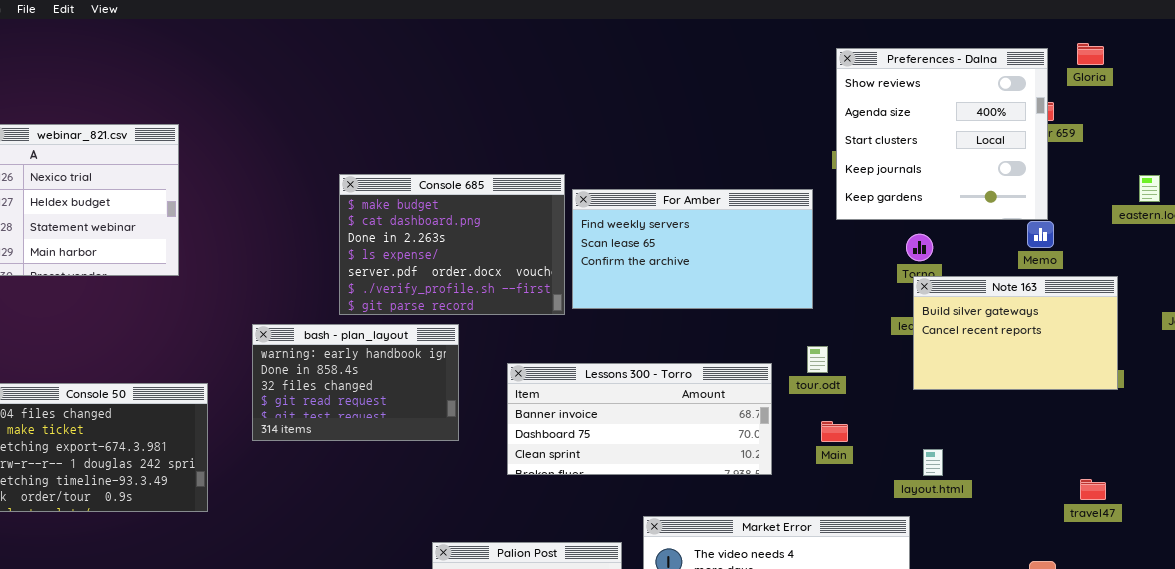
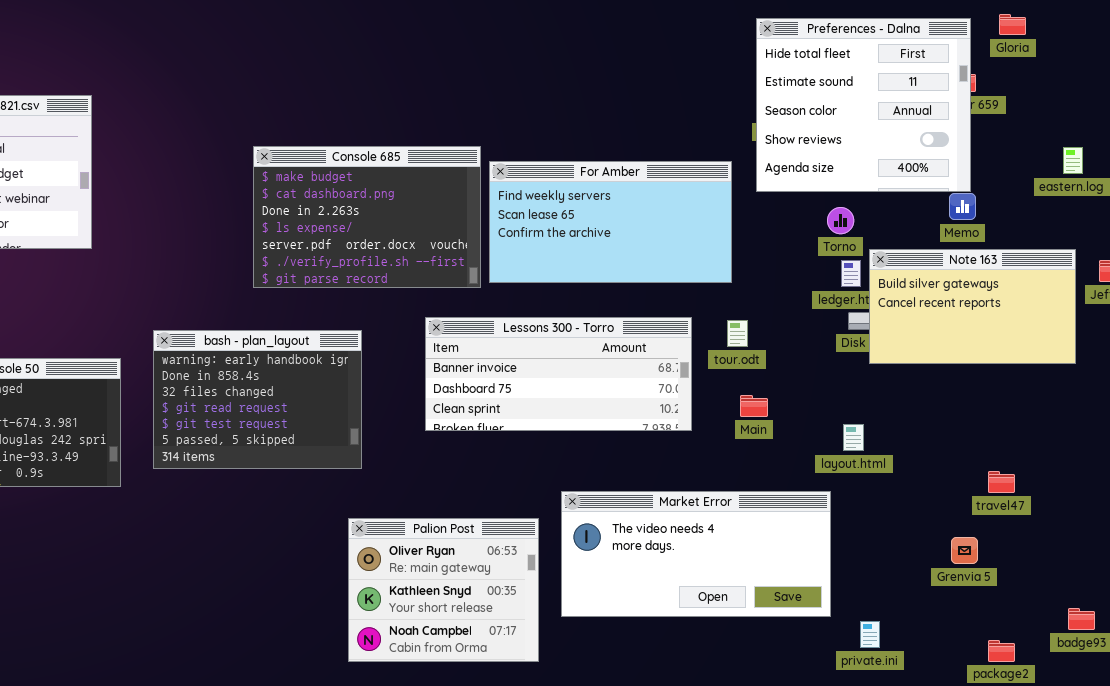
Preferences - Dalna: [836,48,1048,220] -> [756,18,971,192], scrolled up 3 rows
Note 163: [913,276,1118,390] -> [869,249,1076,364], moved
bash - plan_layout: [252,324,459,441] -> [153,330,362,469], moved, resized
Lessons 300 - Torro: [507,363,772,475] -> [425,317,692,431], moved
travel47: [1080,479,1106,500] -> [988,471,1015,493], moved

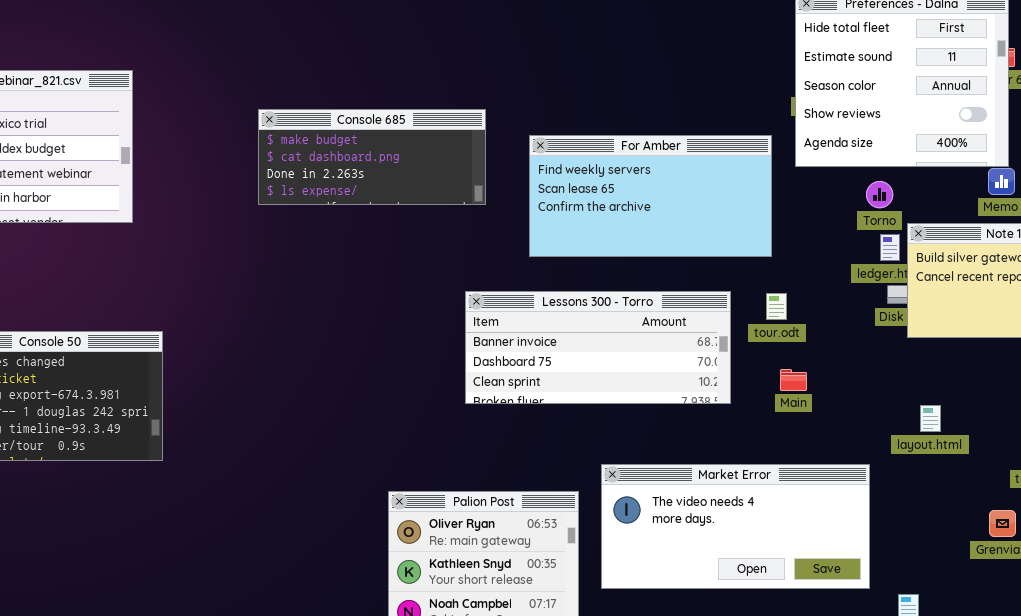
Console 685: [253,146,481,288] -> [258,109,486,205], moved, resized
bash - plan_layout: [153,330,362,469] -> none, closed
layout.html: [843,424,864,451] -> [920,405,941,432], moved

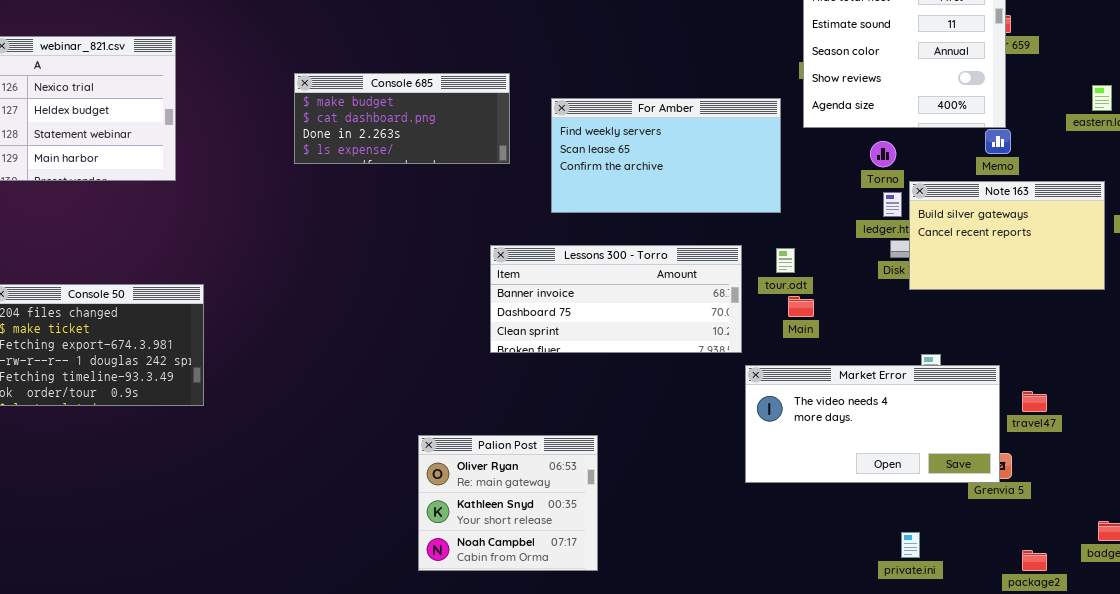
Main: [780,369,807,391] -> [788,296,814,317], moved
Market Error: [601,464,870,589] -> [745,365,1000,483], moved

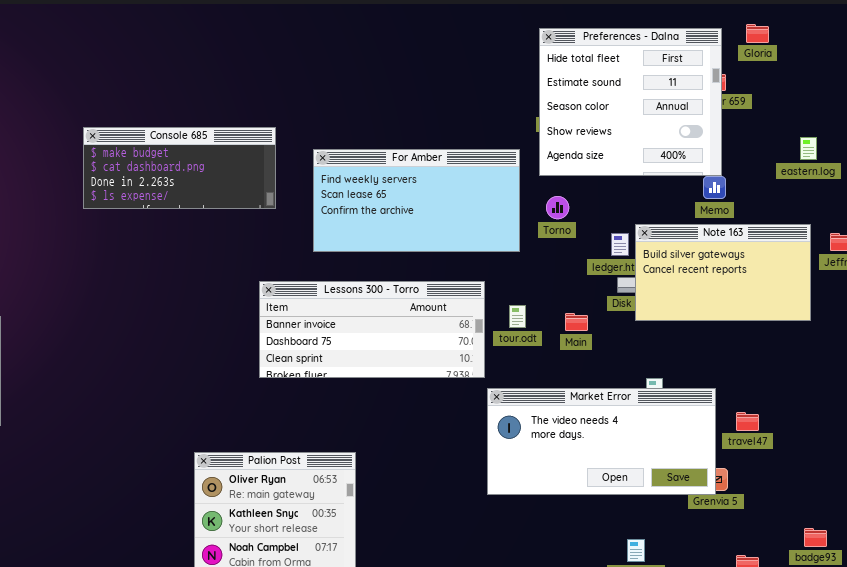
Torno: [870,141,896,167] -> [546,196,569,219], moved
tour.odt: [776,248,795,273] -> [509,305,526,328], moved
Main: [788,296,814,317] -> [565,313,588,331], moved

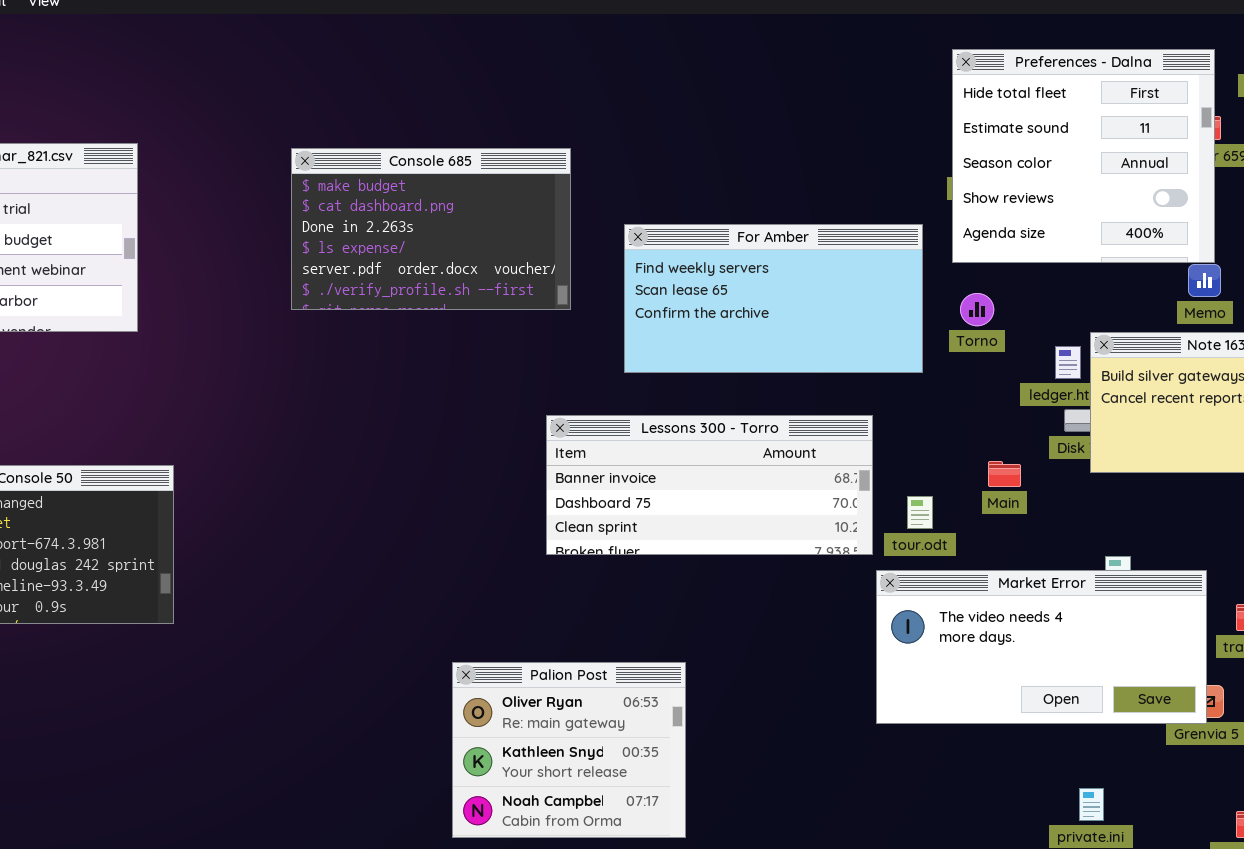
Console 685: [83,127,276,209] -> [291,148,571,310], resized
tour.odt: [509,305,526,328] -> [907,496,933,529], moved

